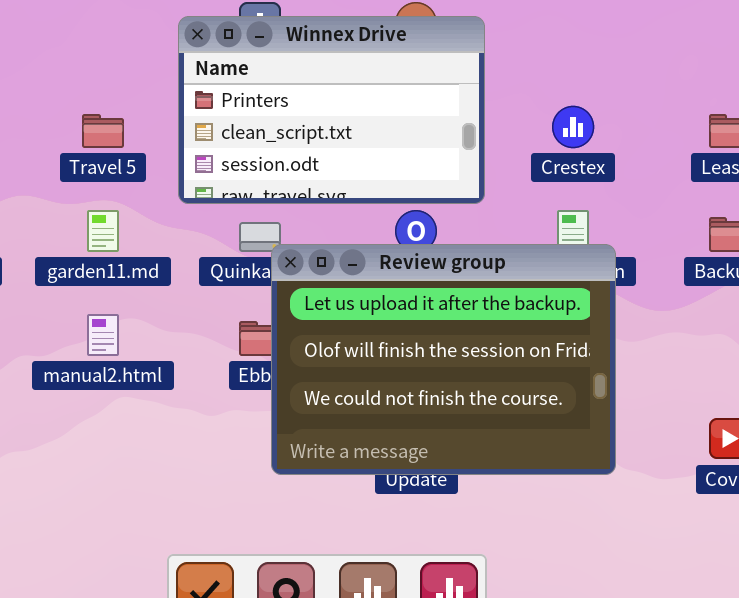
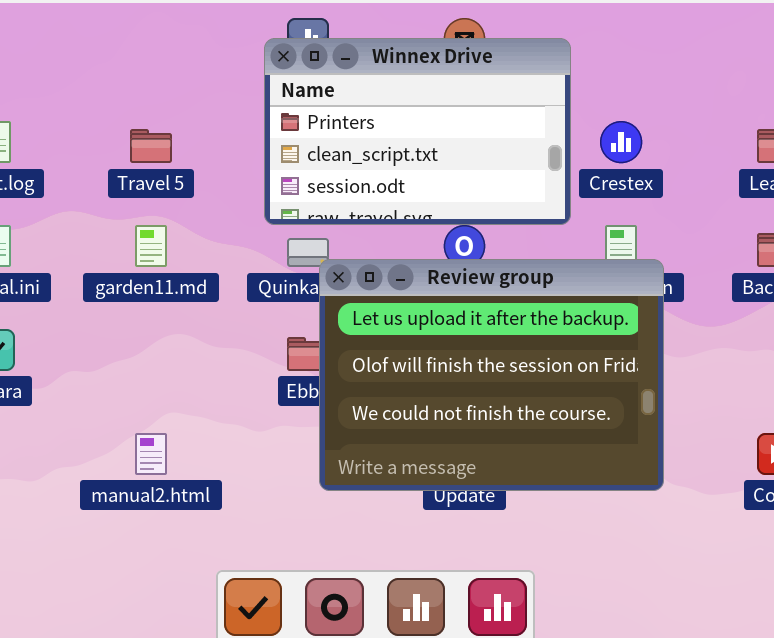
Winnex Drive: [178,16,485,204] -> [264,38,571,225], moved
manual2.html: [87,314,119,356] -> [135,433,167,475], moved

